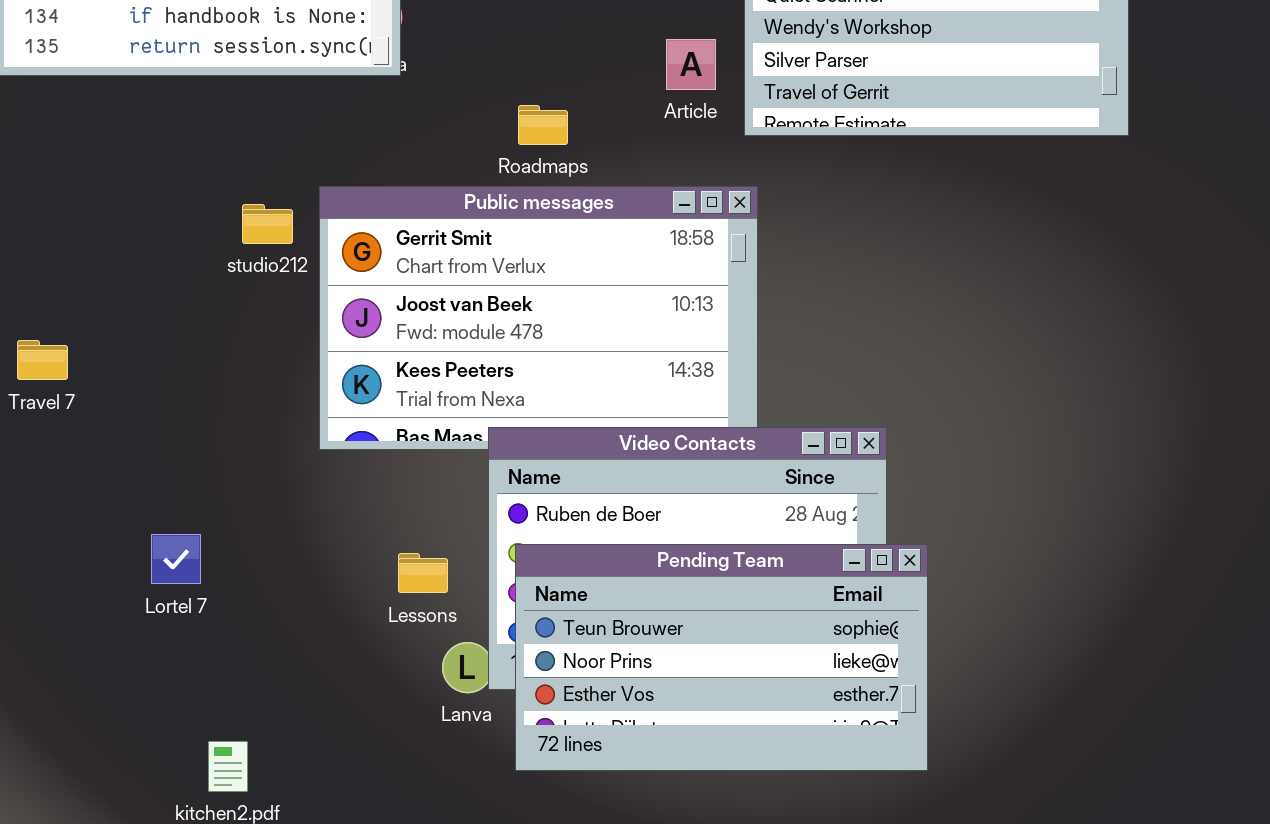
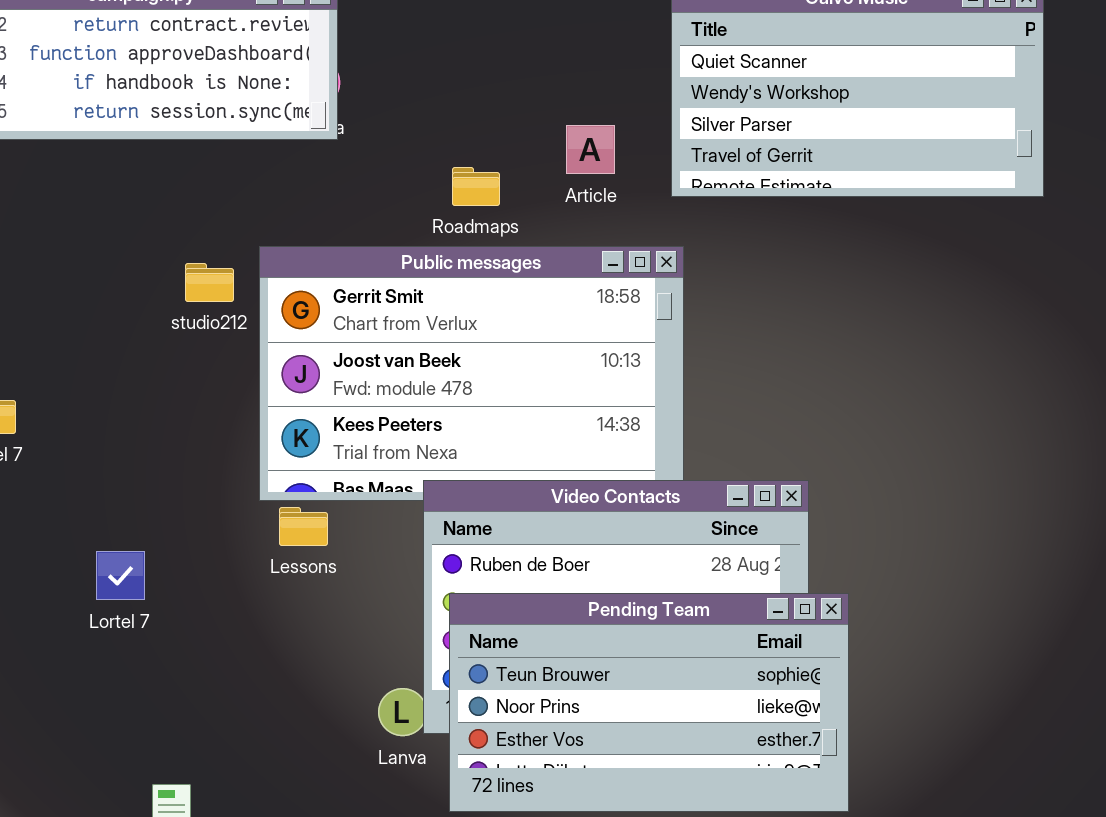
Article: [666,39,716,90] -> [566,125,615,174], moved
Lortel 7: [151,534,201,584] -> [96,551,145,600], moved
Lessons: [398,553,448,593] -> [279,507,328,546], moved

